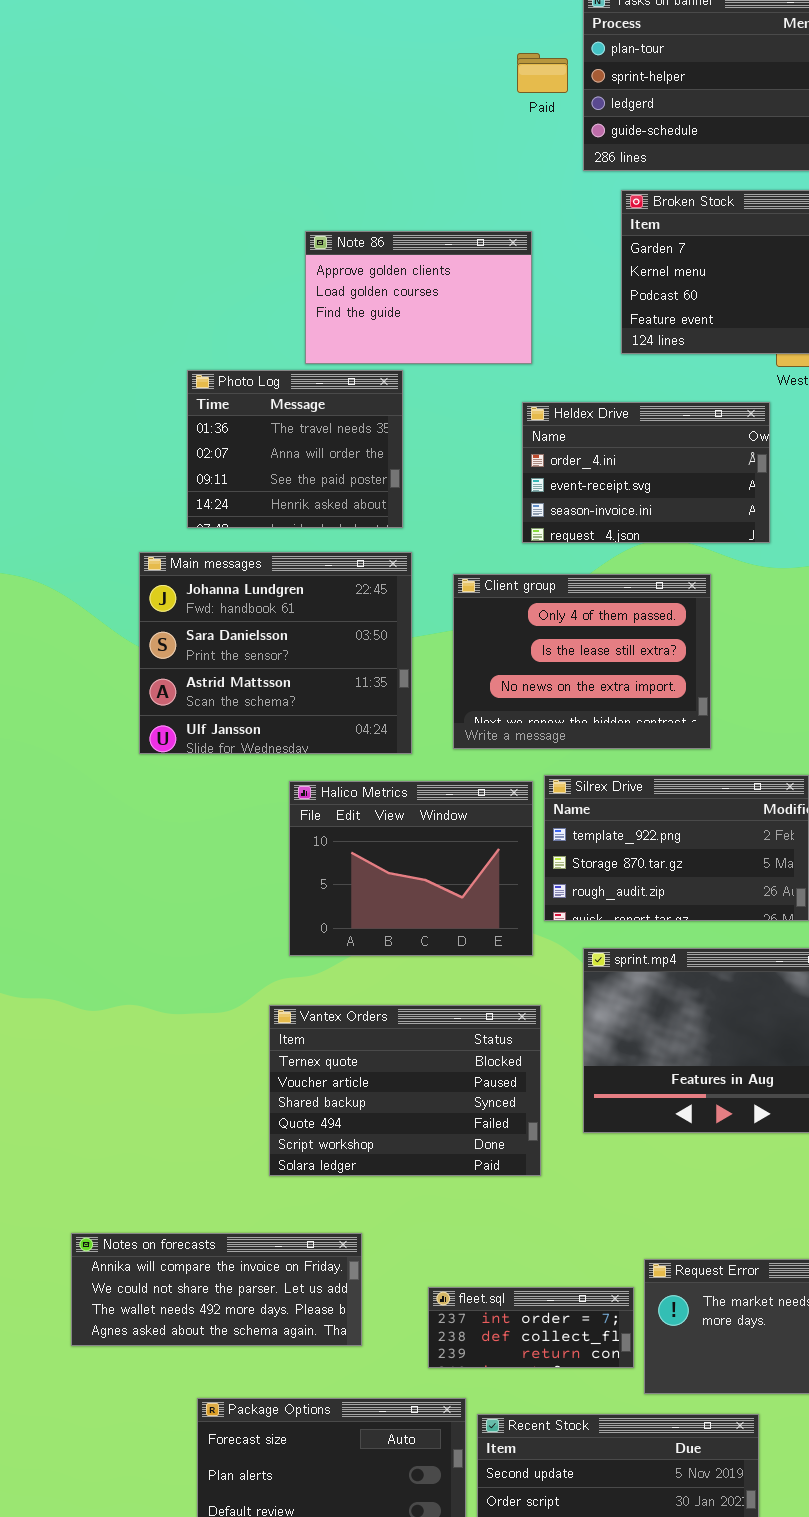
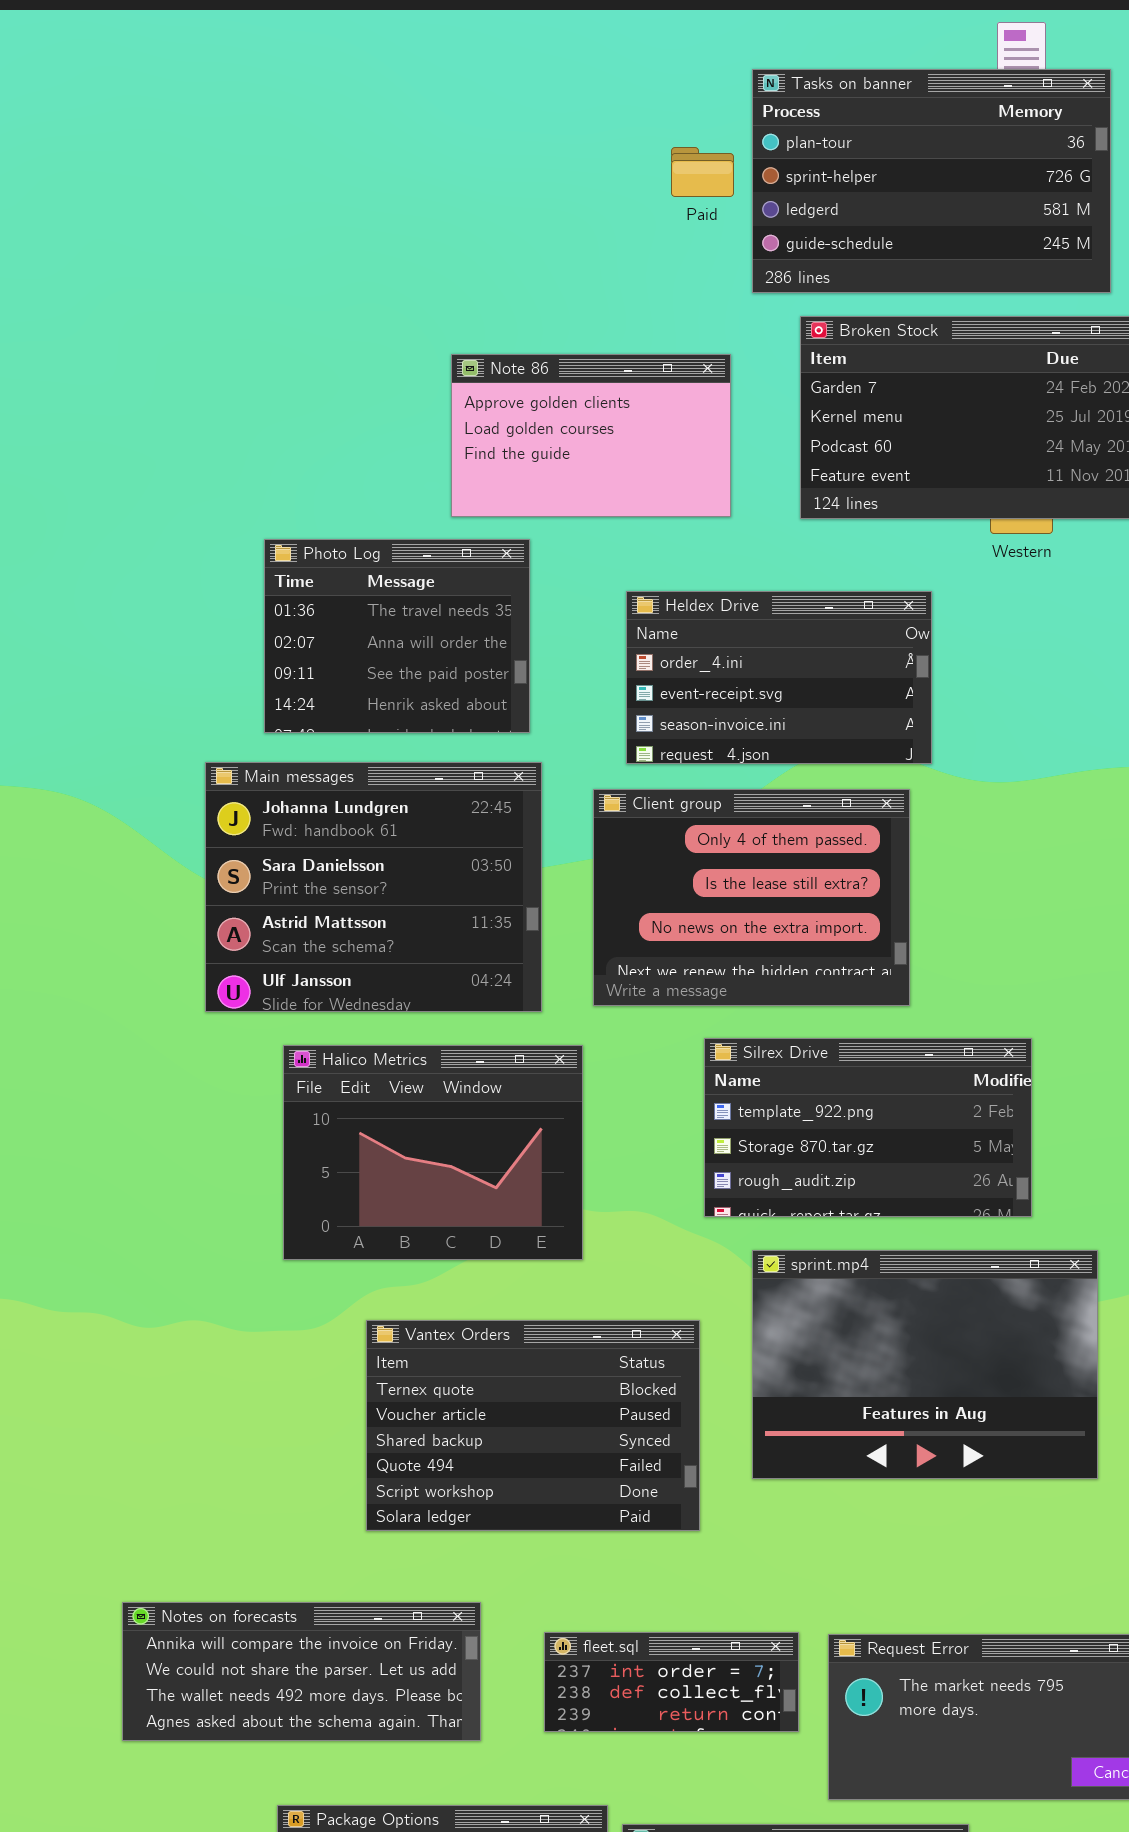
Note 86: [305,231,532,364] -> [451,354,731,517], moved
Heldex Drive: [522,402,770,543] -> [626,591,932,764], moved
Halico Metrics: [289,781,533,956] -> [283,1045,583,1260], moved
fleet.sql: [428,1287,634,1368] -> [544,1632,799,1732], moved

